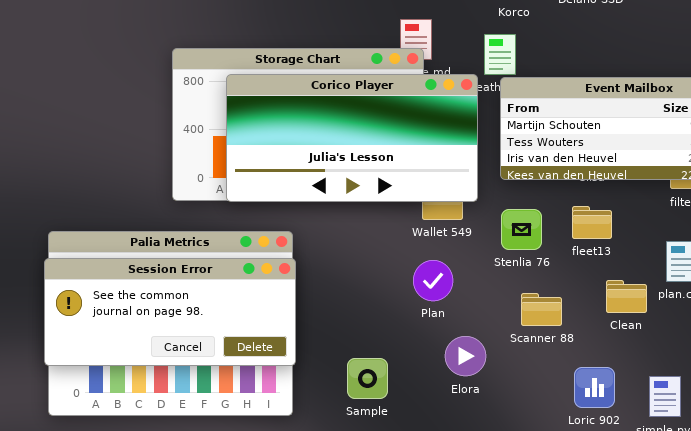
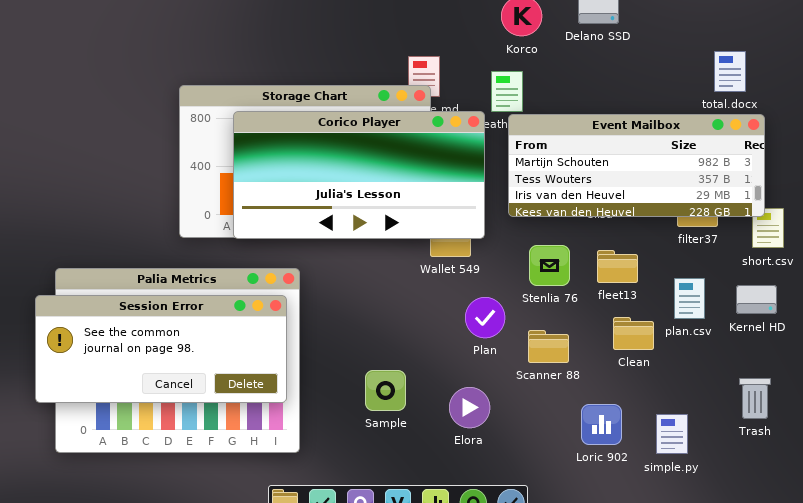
fleet13: [572,206,612,239] -> [597,250,638,283], moved
Stenlia 76: [501,209,542,250] -> [529,245,570,286], moved
Session Error: [44,258,296,366] -> [35,295,287,403], moved
Plan: [413,260,453,301] -> [465,297,505,338], moved
Elora: [445,336,486,376] -> [449,387,490,428], moved
Sample: [347,358,388,399] -> [365,370,406,411], moved

